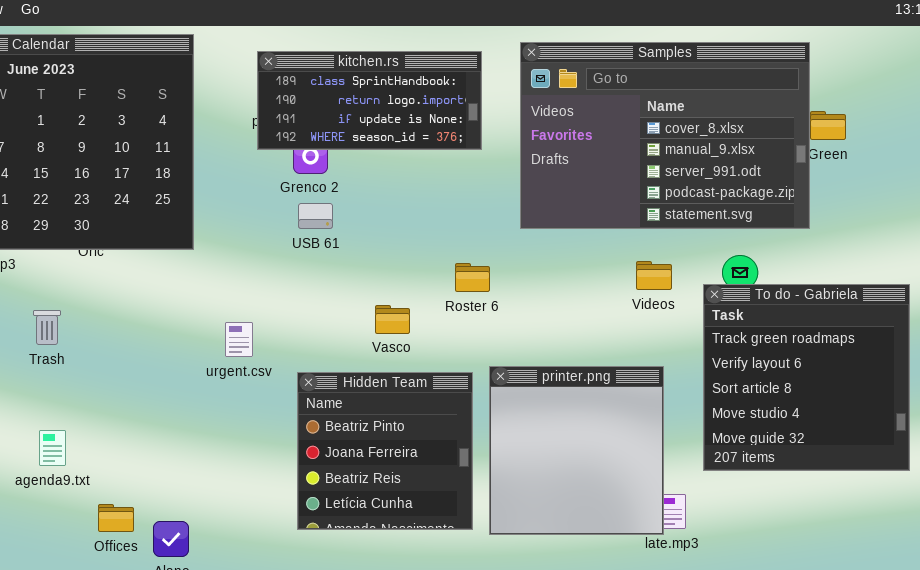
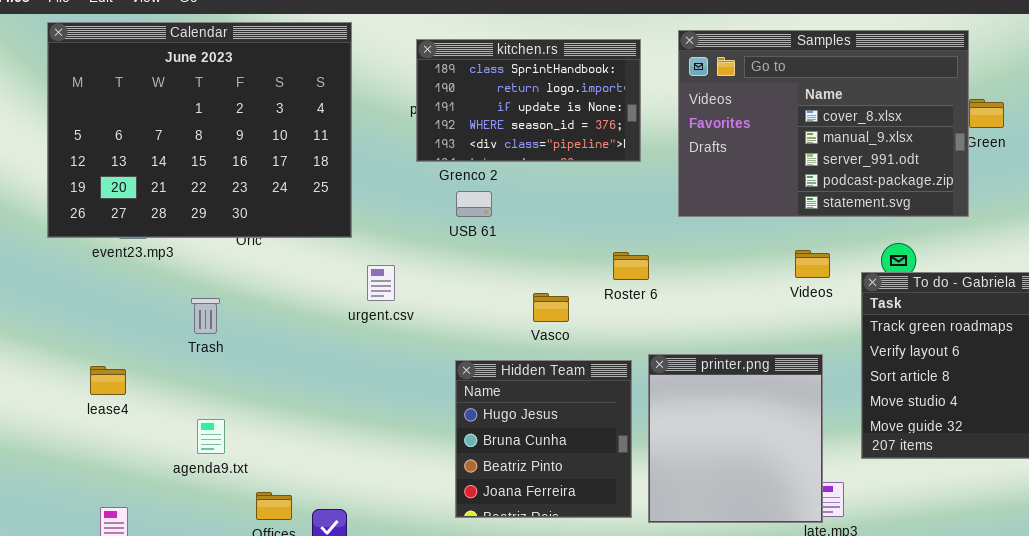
kitchen.rs: [257,51,482,150] -> [416,39,641,162], resized
urgent.csv: [225,322,253,357] -> [367,265,395,301], moved
Hidden Team: [297,372,473,530] -> [455,360,632,518], scrolled up 2 rows

